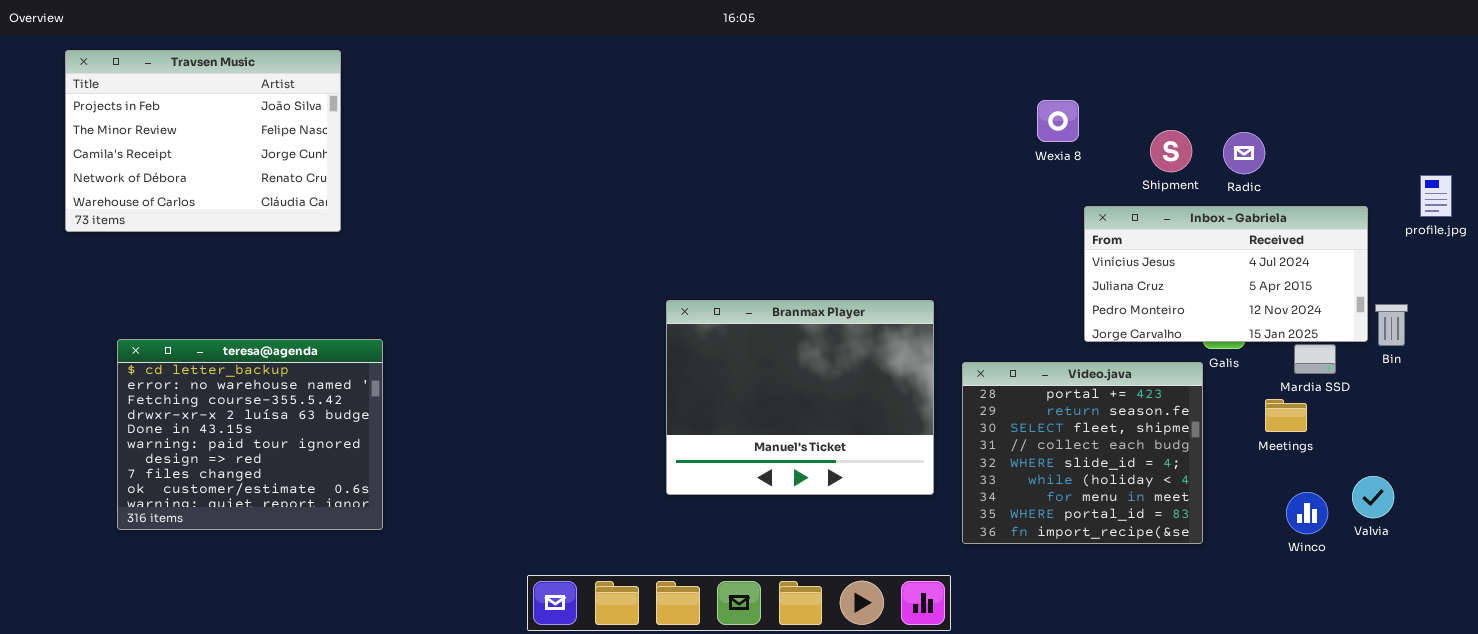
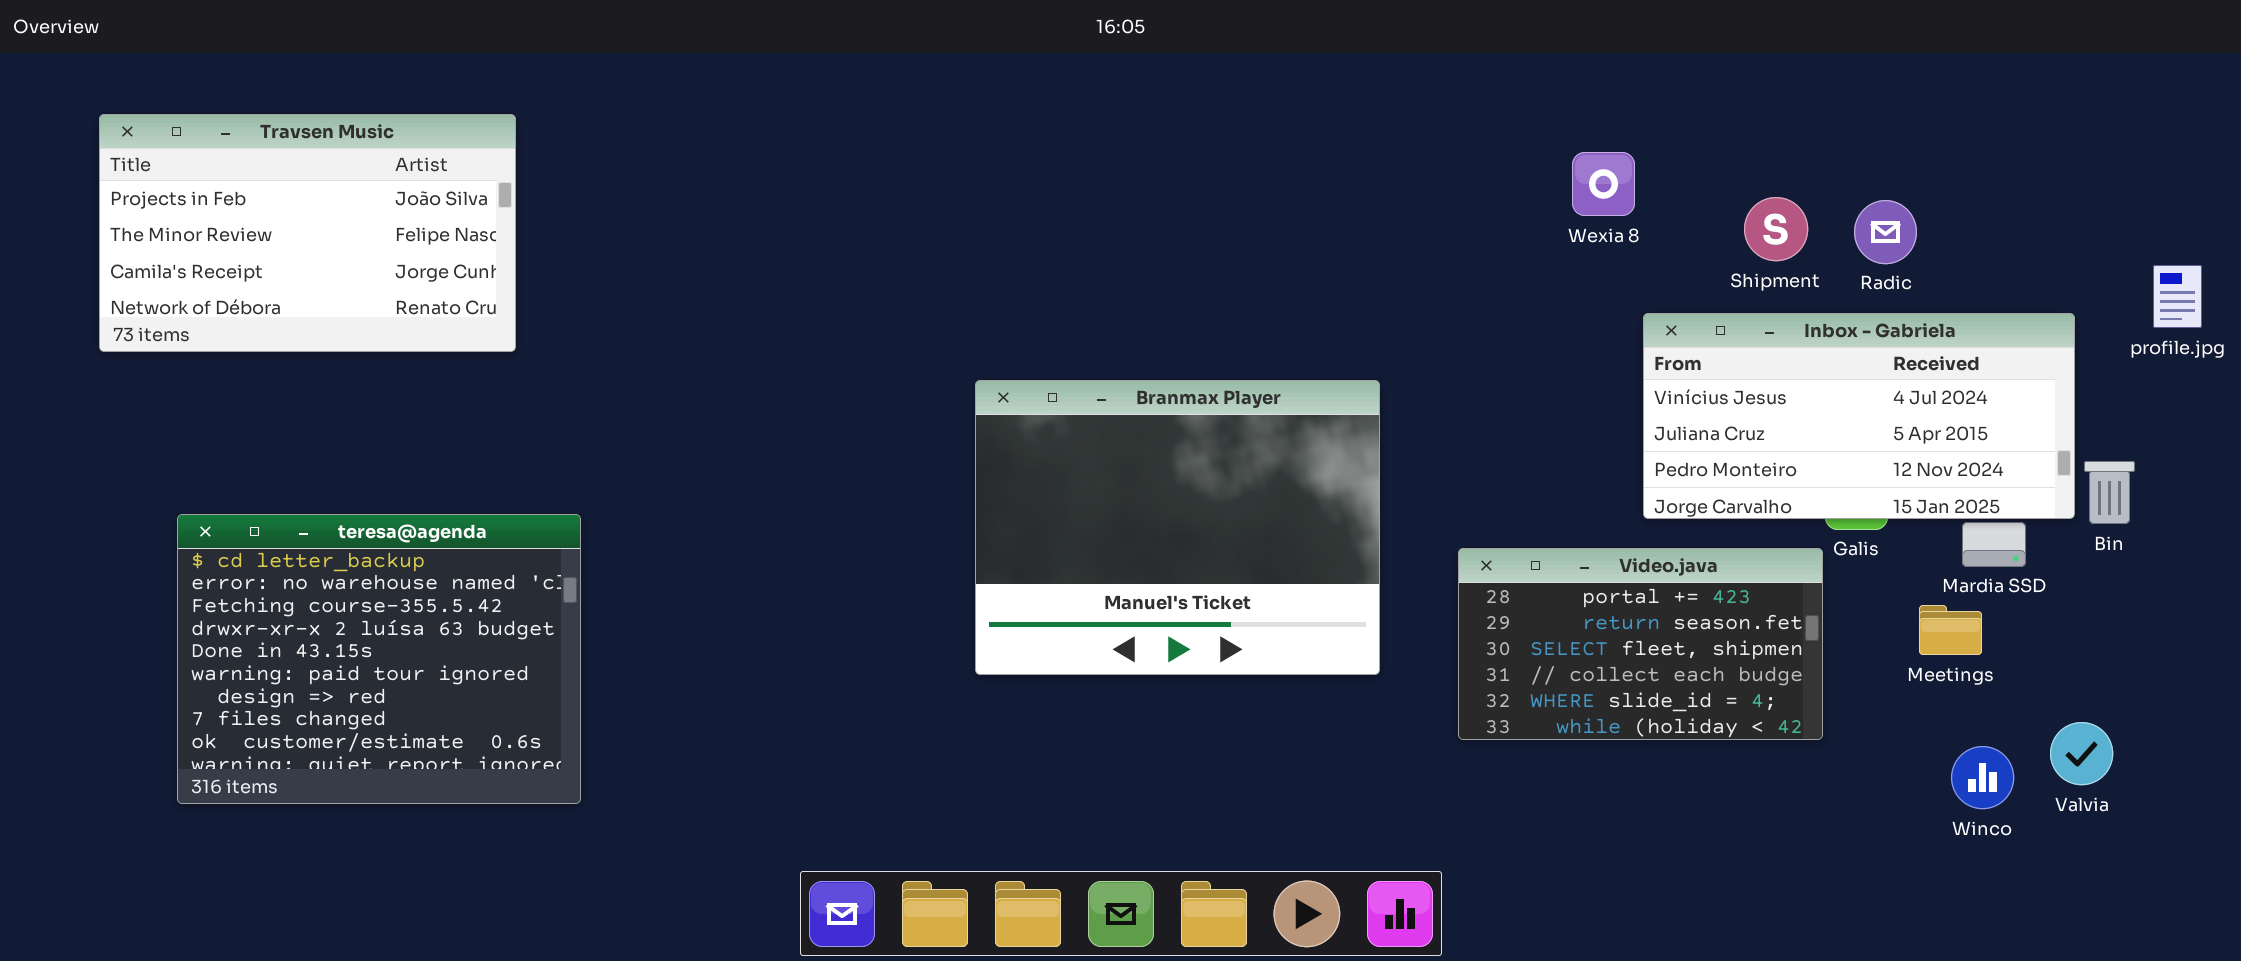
Travsen Music: [65,50,341,232] -> [99,114,516,352], resized
Branmax Player: [666,300,934,495] -> [975,380,1380,675], moved
Video.java: [962,362,1203,544] -> [1458,548,1823,740], resized

